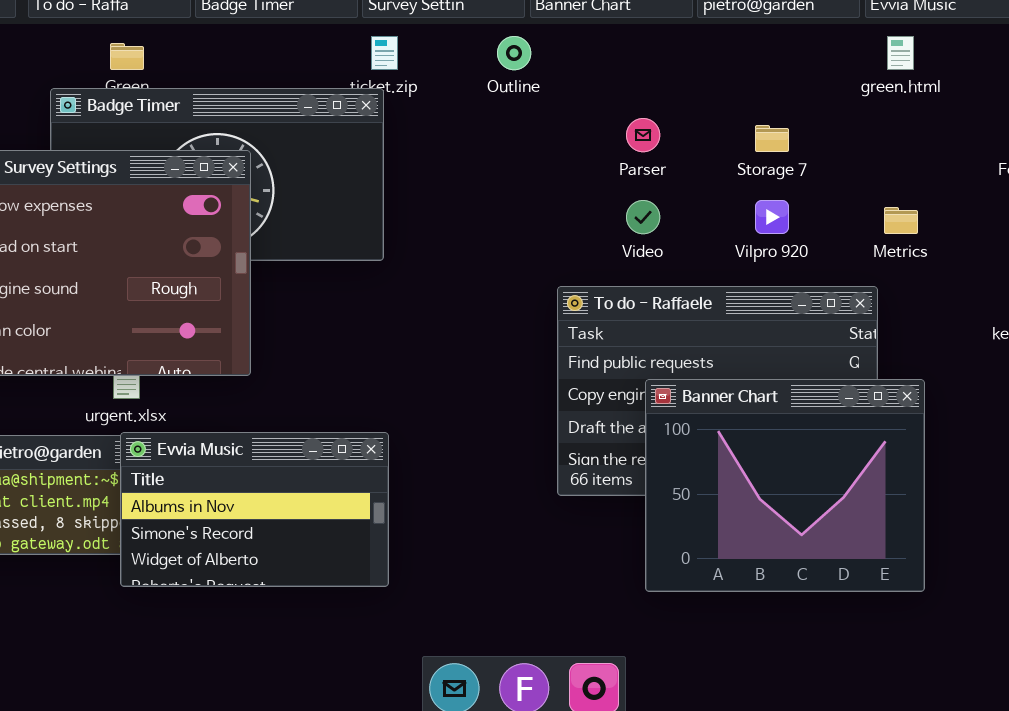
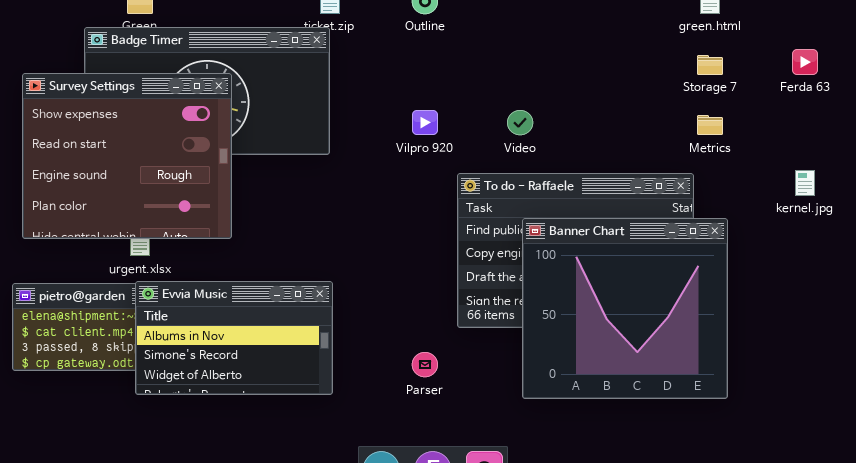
Parser: [626,118,660,152] -> [412,352,438,377], moved
Storage 7: [755,125,789,152] -> [697,55,723,75], moved
Vilpro 920: [755,200,789,234] -> [412,110,438,135], moved
Banner Chart: [645,379,925,592] -> [522,218,728,399], resized

